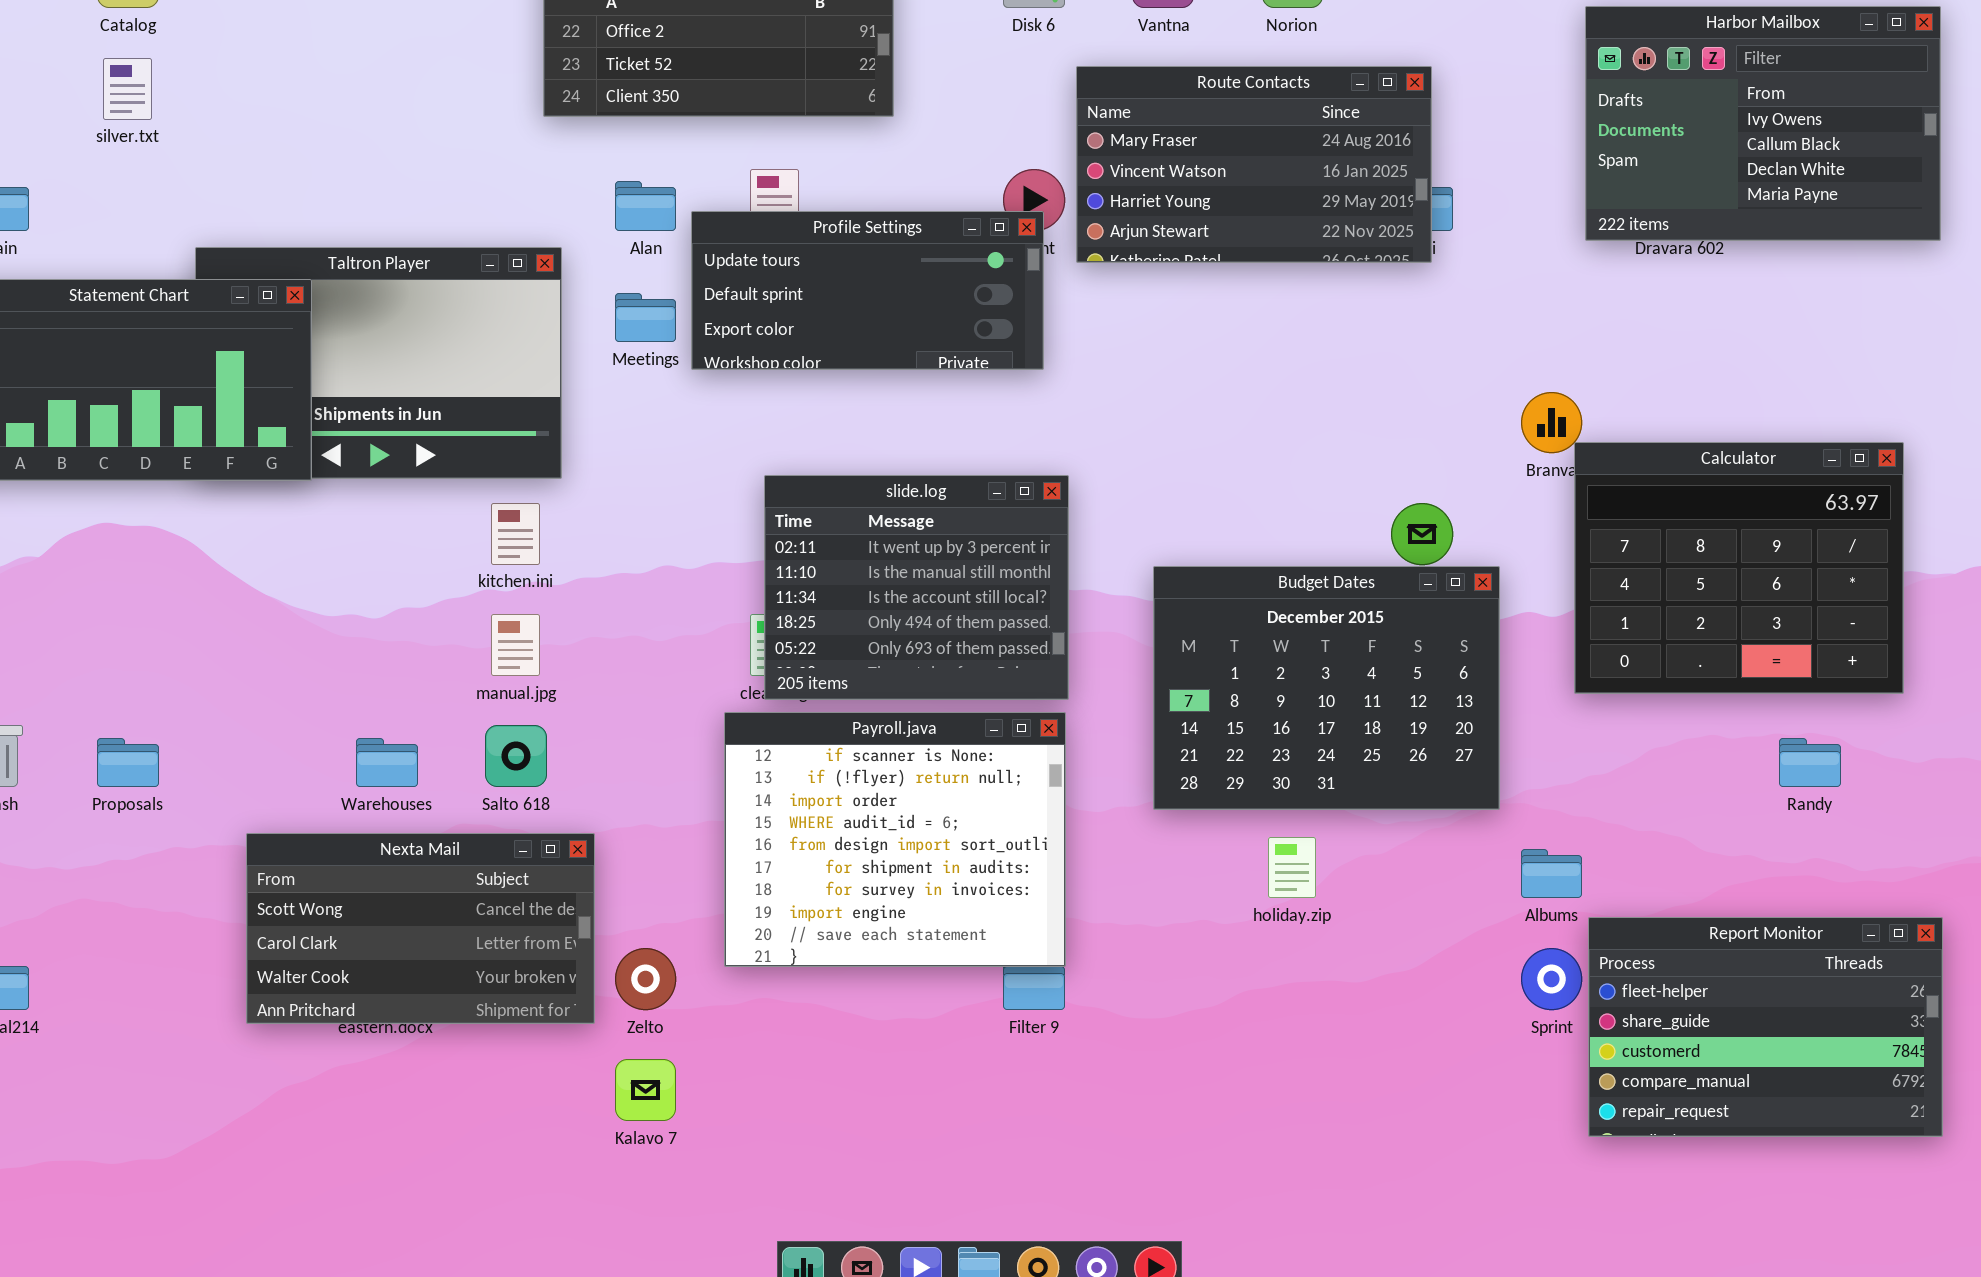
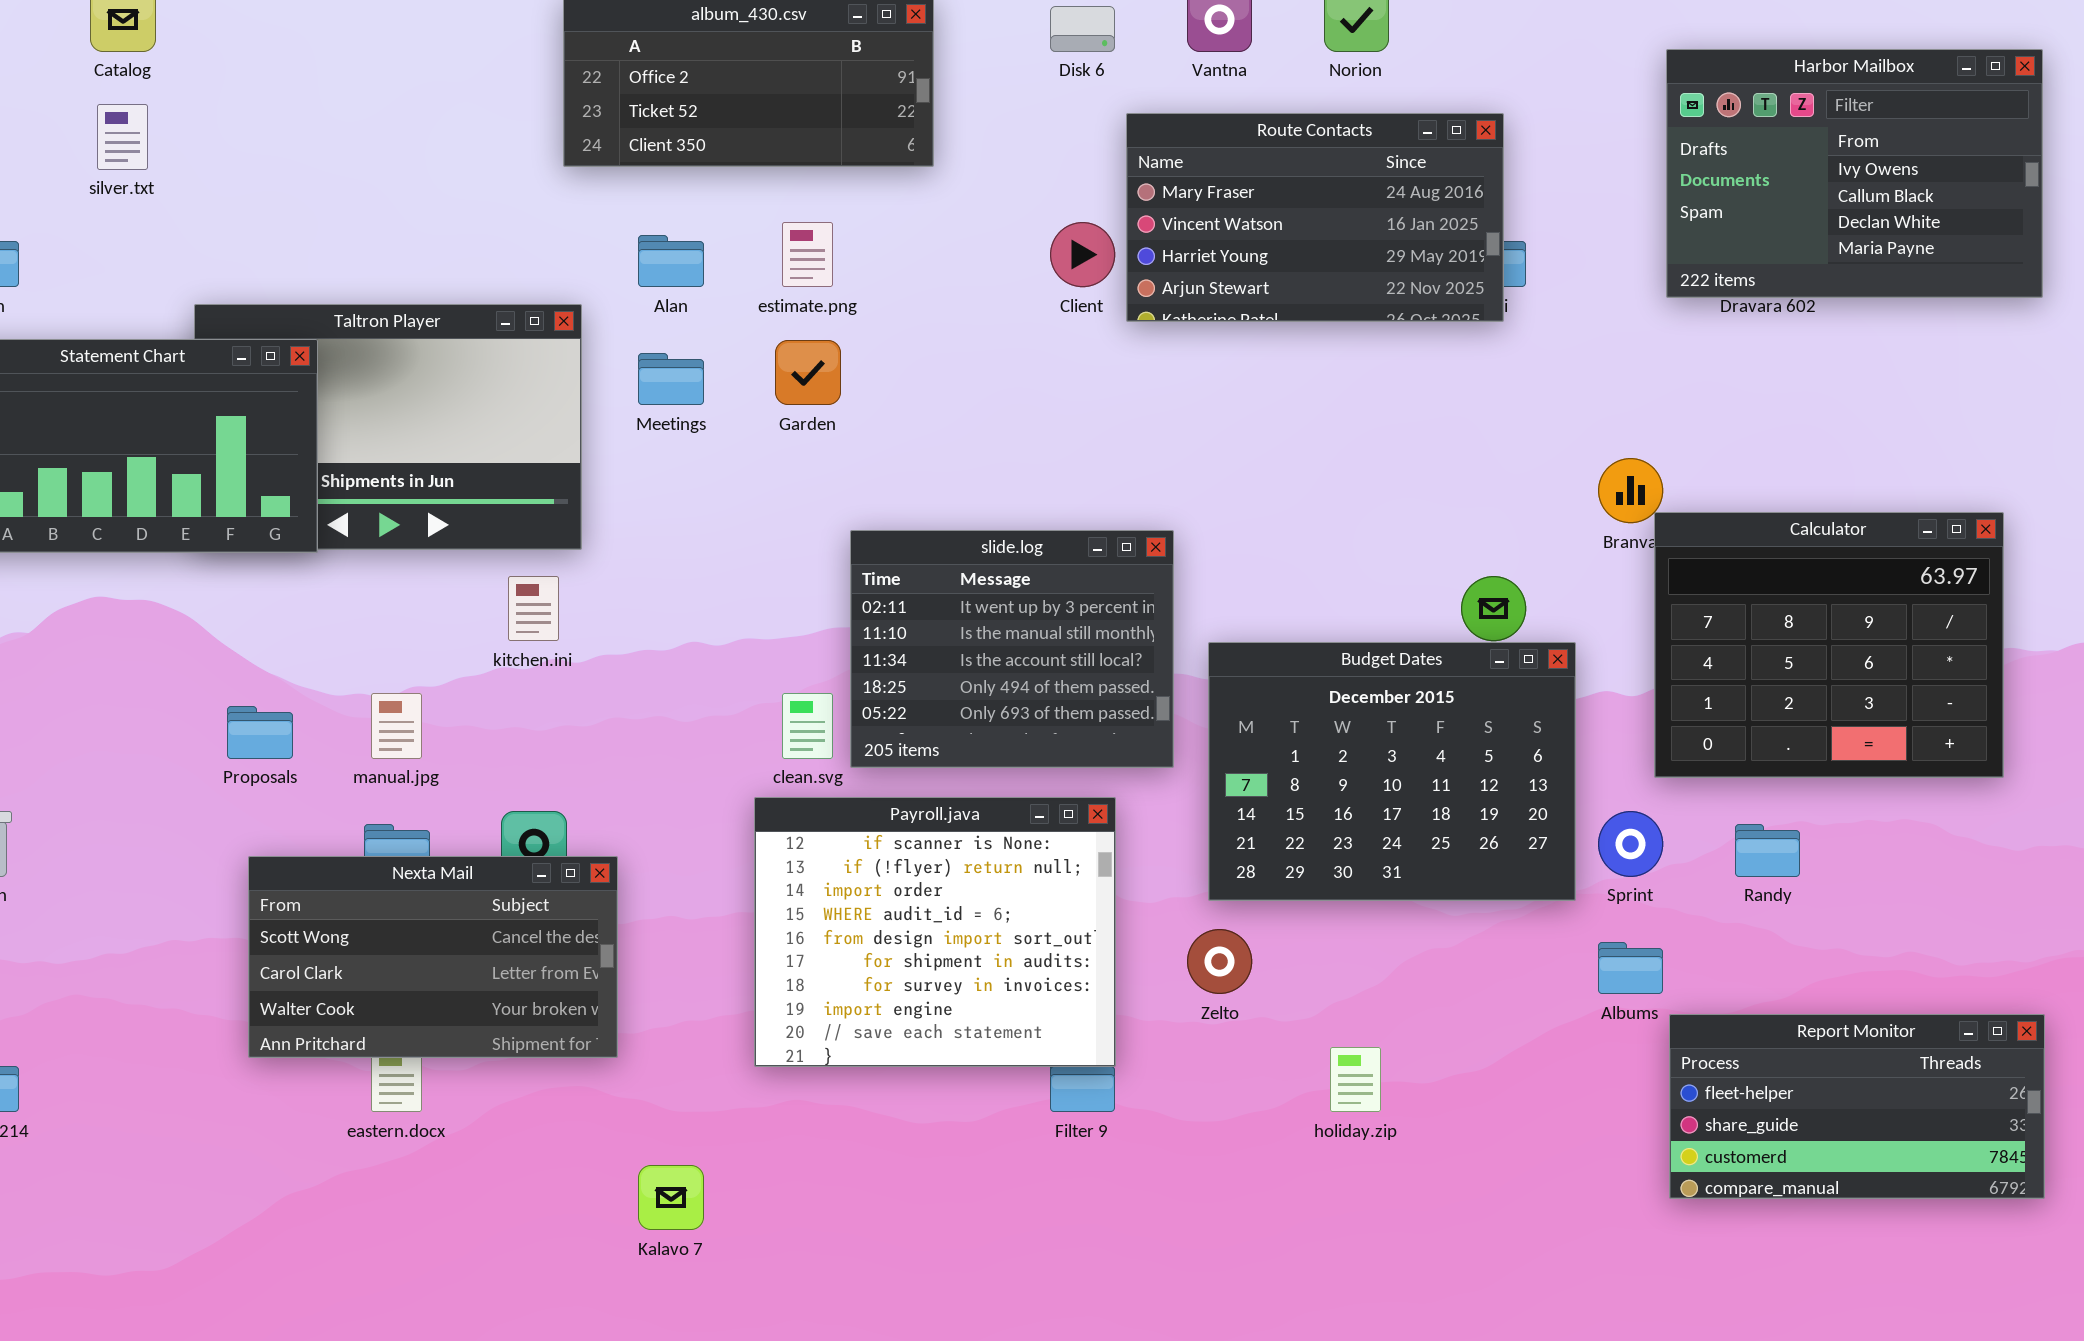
Profile Settings: [691,211,1044,370] -> none, closed
slide.log: [764,475,1069,700] -> [850,530,1174,768], moved
manual.jpg: [491,614,540,676] -> [371,693,422,759], moved
Proposals: [97,738,159,787] -> [227,706,293,759], moved
Randy: [1779,738,1841,787] -> [1735,824,1800,877], moved
Nexta Mail: [246,833,595,1024] -> [248,856,618,1058], moved
holiday.zip: [1268,837,1316,898] -> [1330,1047,1381,1112], moved
Report Monitor: [1588,917,1943,1137] -> [1669,1014,2045,1199], resized
Zelto: [615,948,676,1010] -> [1187,929,1252,994], moved
Sprint: [1521,948,1582,1010] -> [1598,811,1663,877], moved

